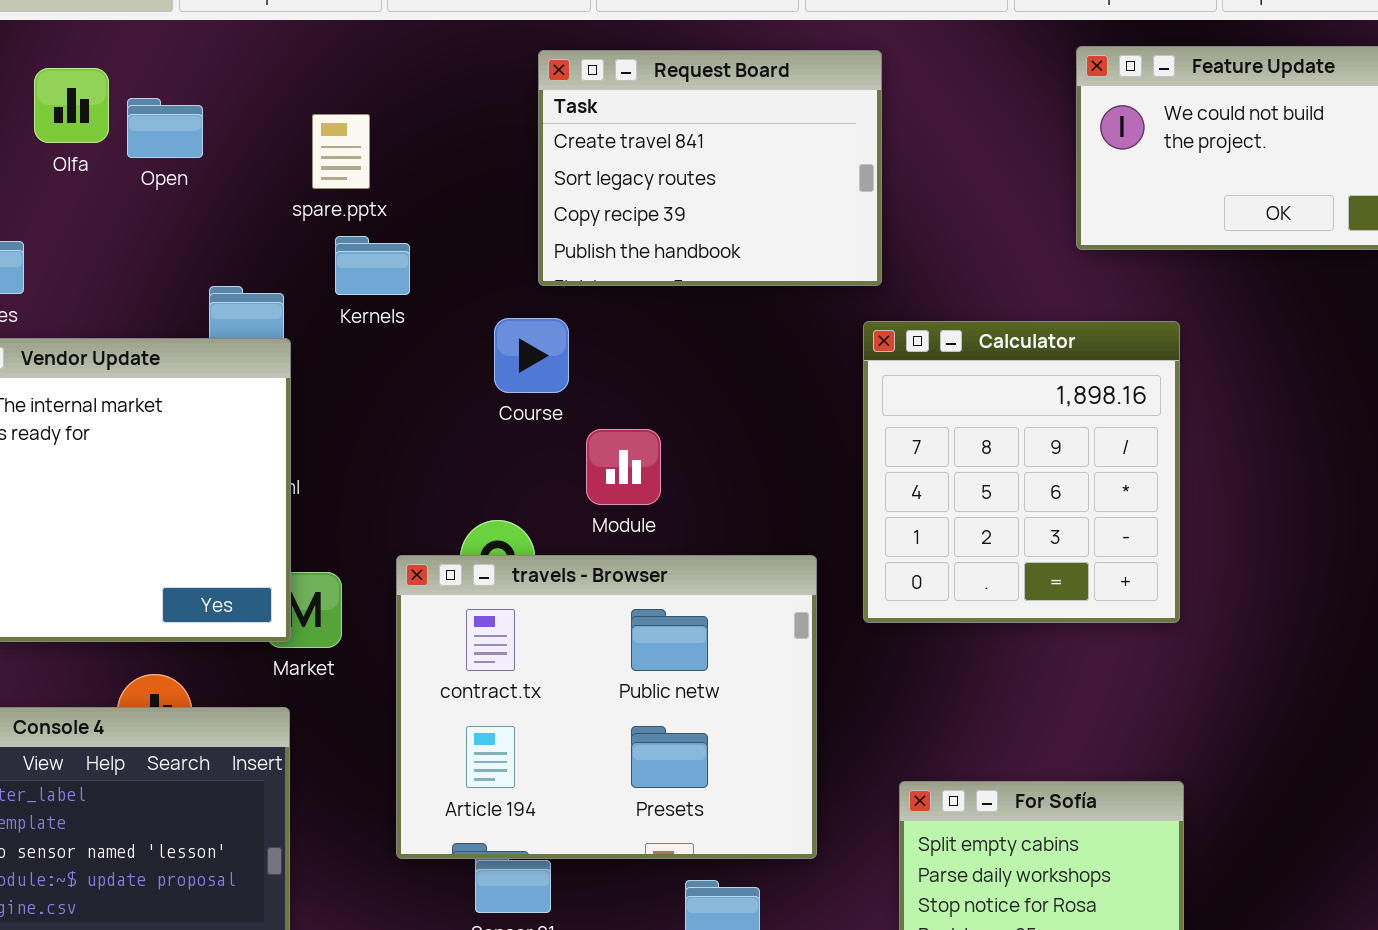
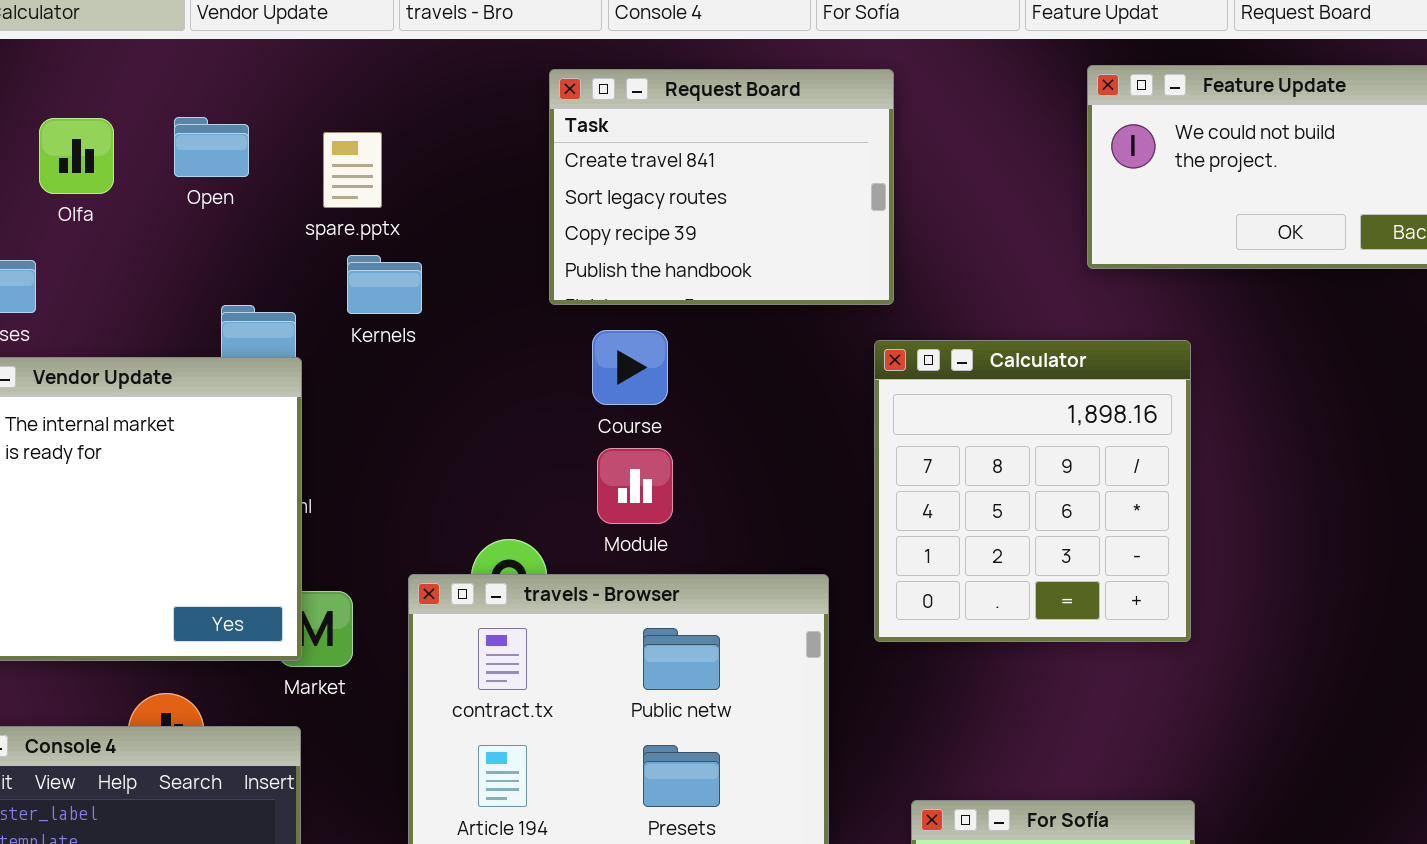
Olfa: [34,68,109,143] -> [39,118,114,194], moved
Open: [127,98,203,158] -> [174,117,249,177], moved
Course: [494,318,569,393] -> [592,330,668,405], moved

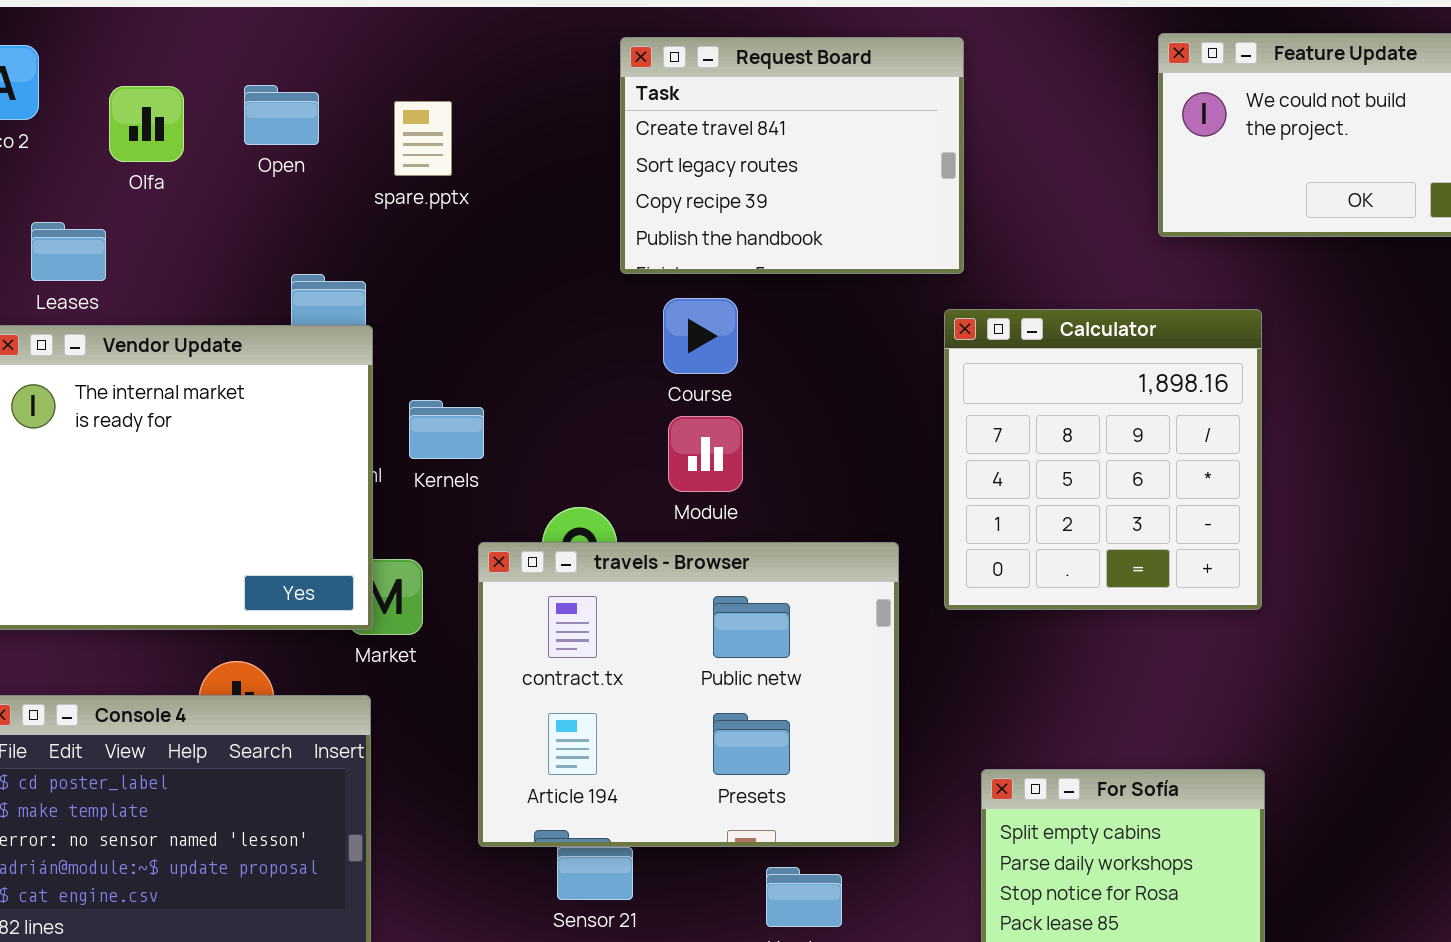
Kernels: [347,255,422,314] -> [409,400,484,459], moved

